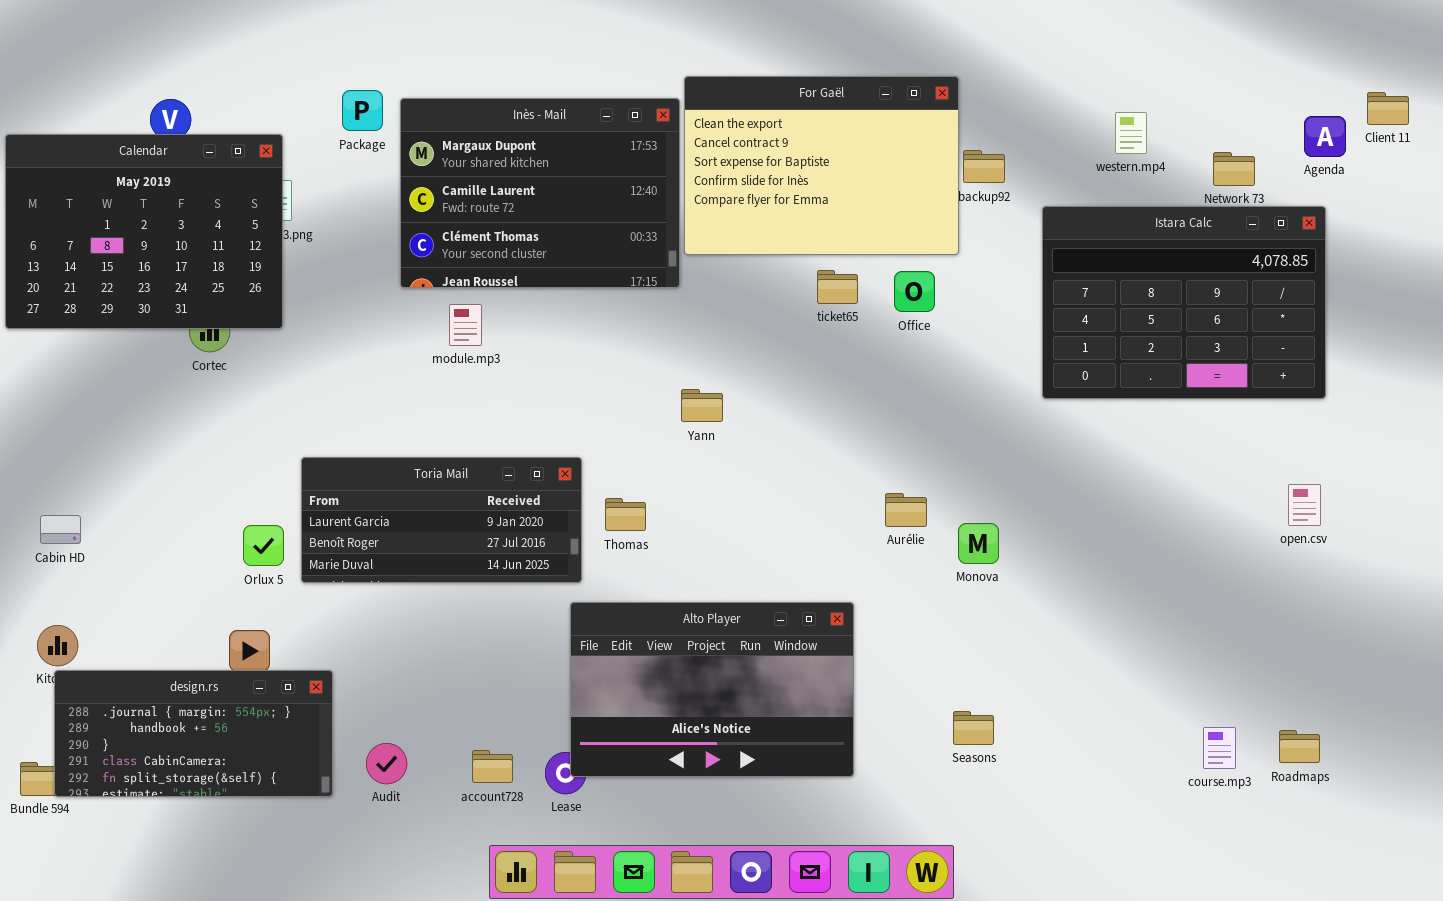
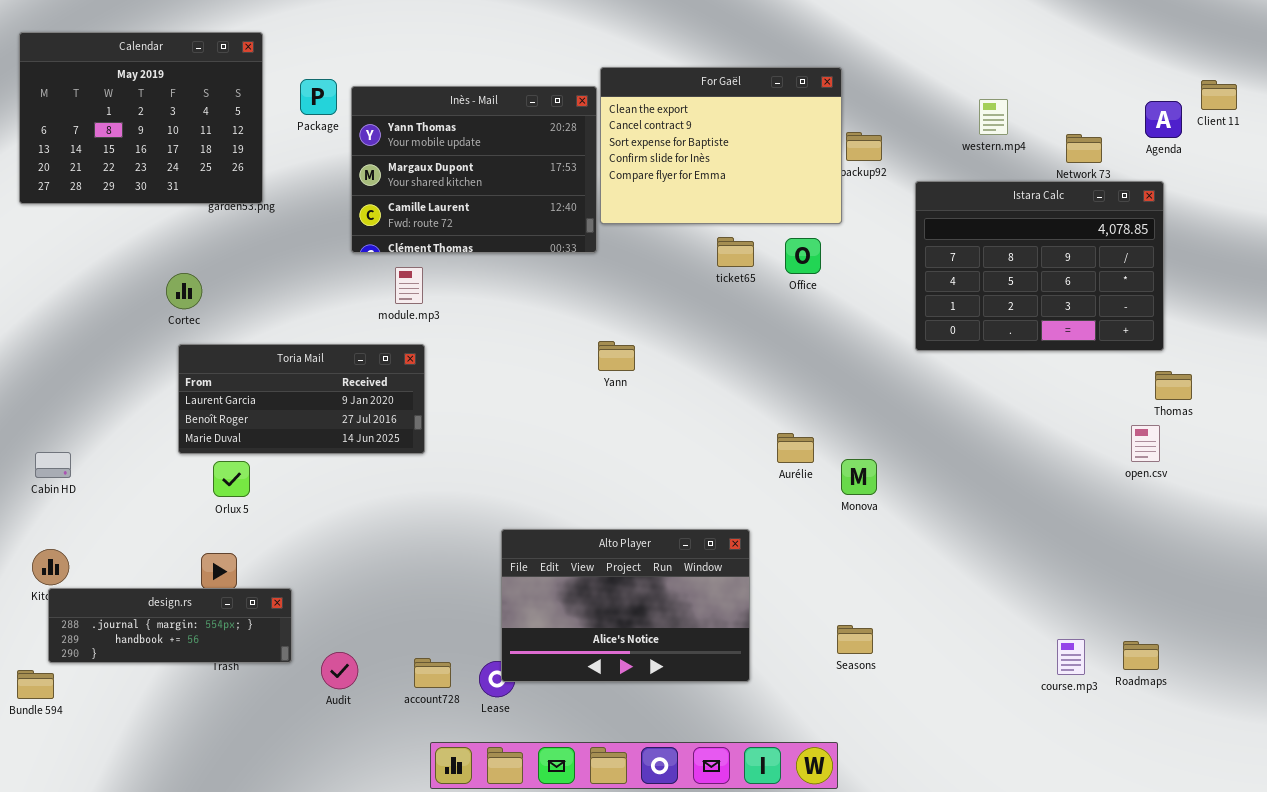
Inès - Mail: [400,98,680,288] -> [351,86,597,253], scrolled up 1 row
Calendar: [5,134,283,329] -> [19,32,263,204], moved
Toria Mail: [301,457,582,583] -> [178,344,425,454], moved
Thomas: [605,498,646,531] -> [1155,371,1192,400], moved
design.rs: [54,670,333,797] -> [48,588,292,663], resized

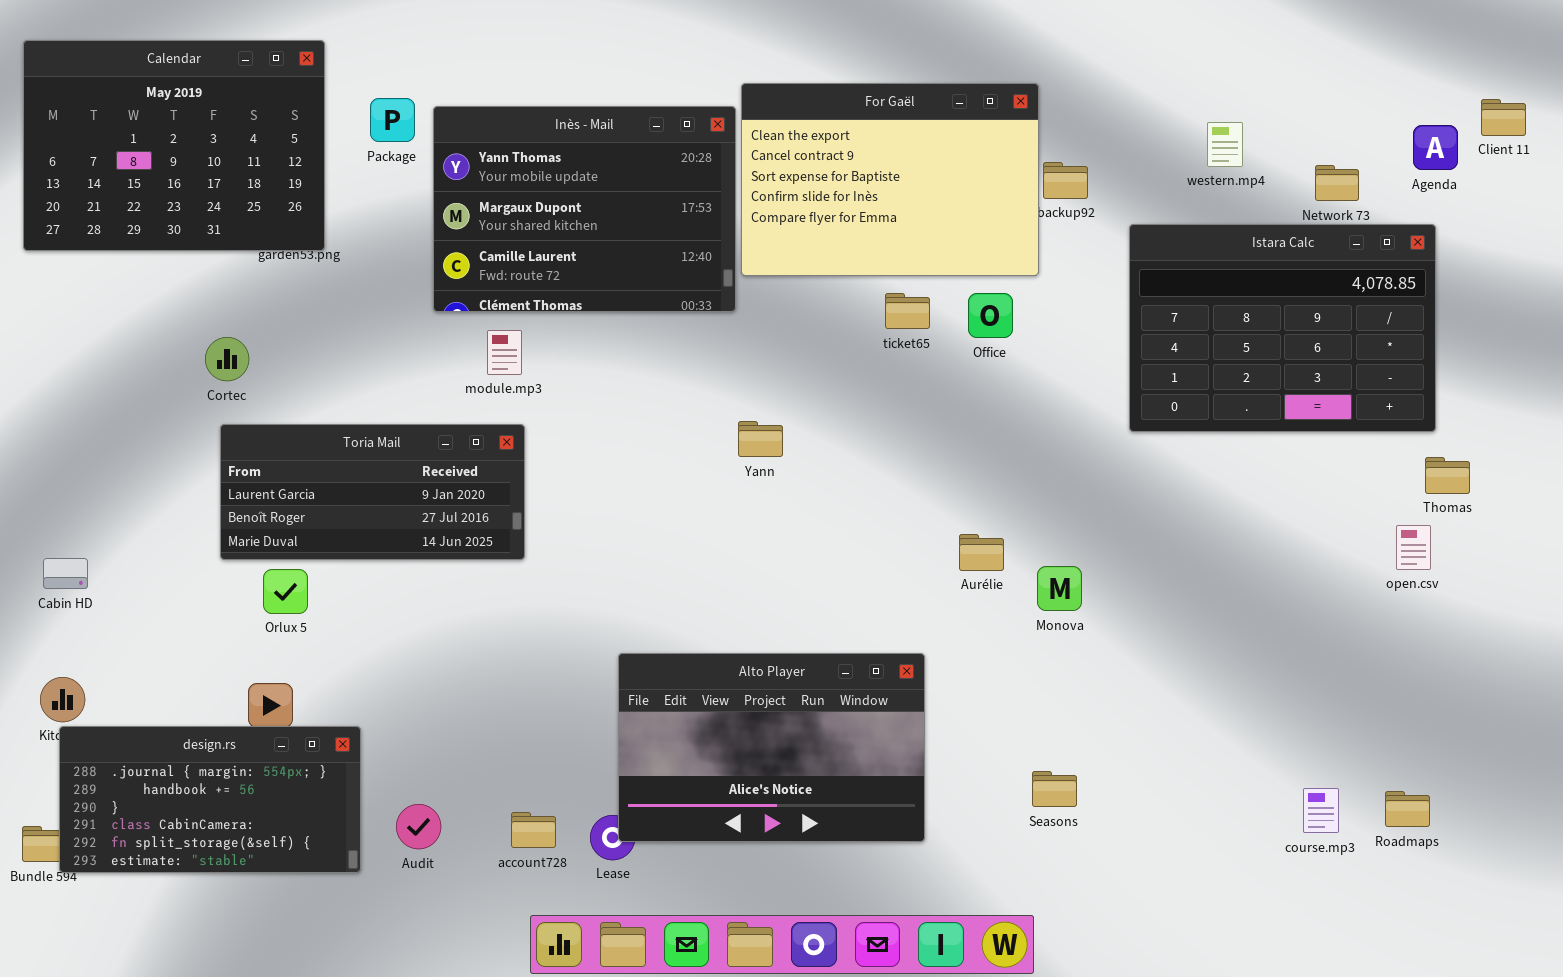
design.rs: [48,588,292,663] -> [59,726,361,873], resized

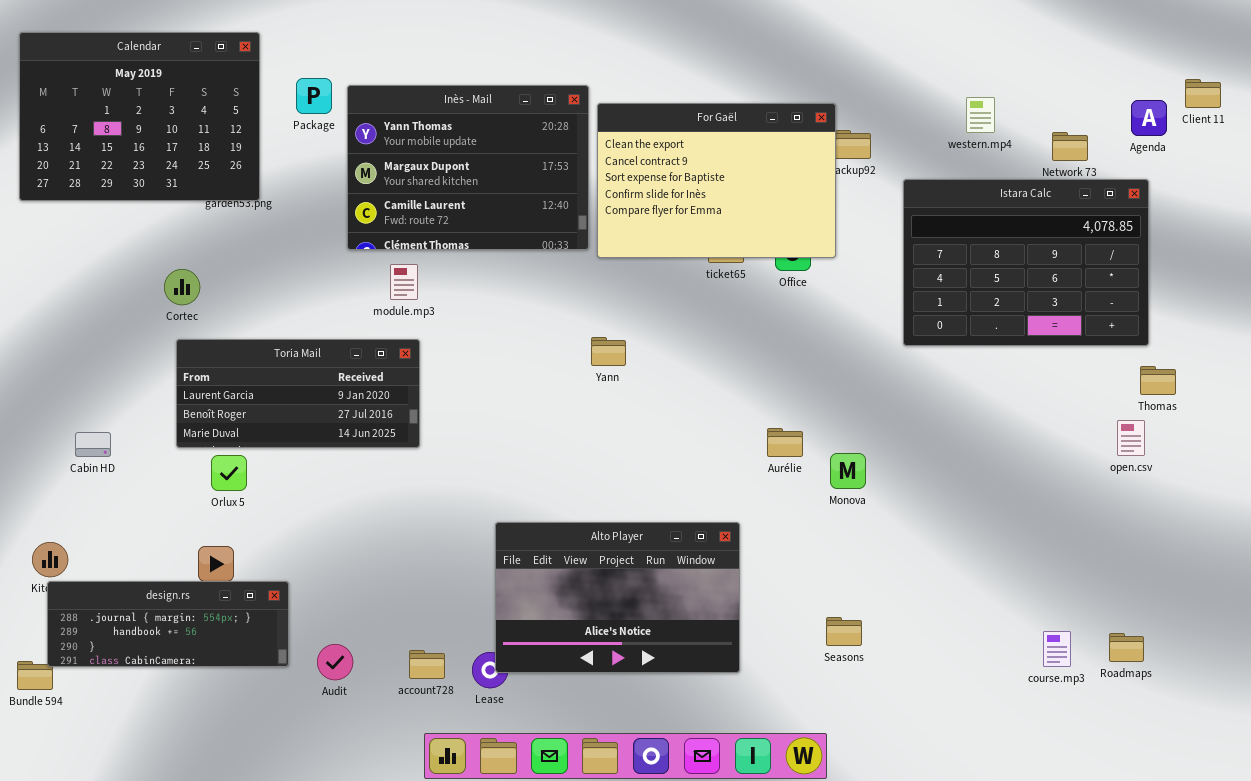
For Gaël: [741,83,1039,276] -> [597,103,836,258], moved
Cabin HD: [43,558,88,589] -> [75,432,111,457], moved
design.rs: [59,726,361,873] -> [47,581,289,667], resized

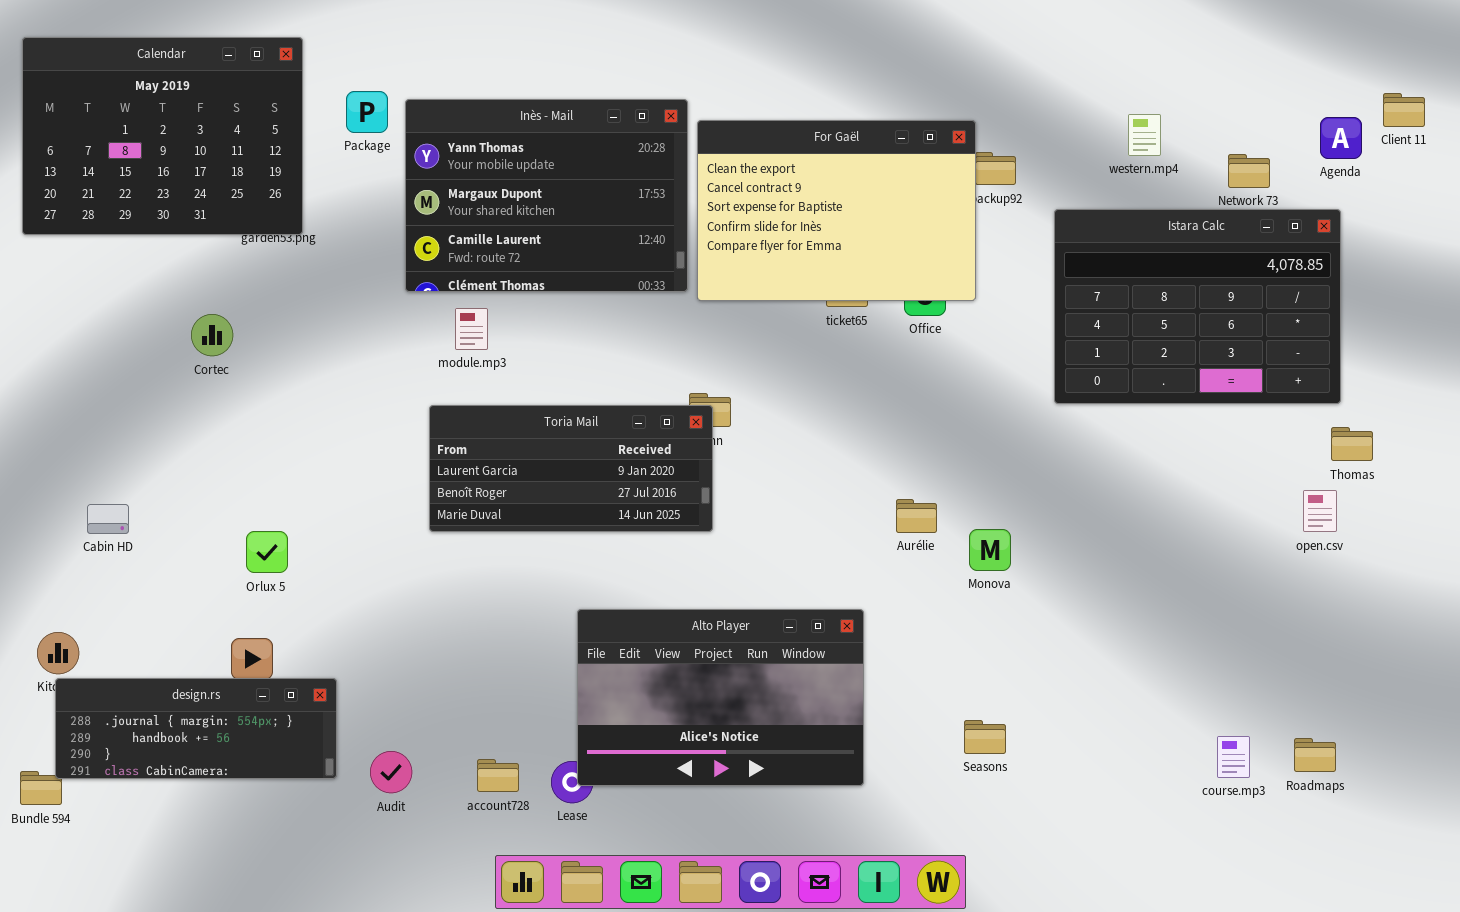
Toria Mail: [176,339,420,448] -> [429,405,713,532], moved

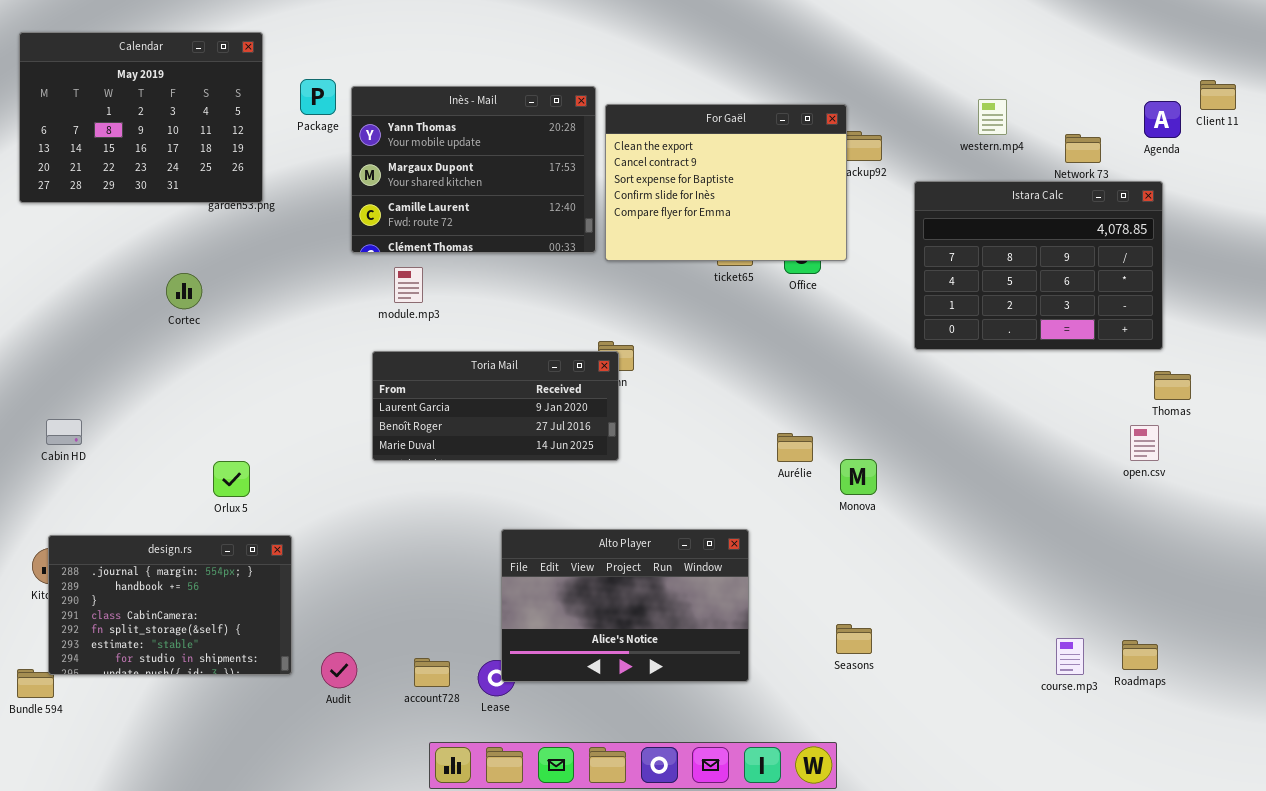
Cabin HD: [87,504,129,534] -> [46,419,82,445], moved
design.rs: [55,678,337,779] -> [48,535,292,675], resized

